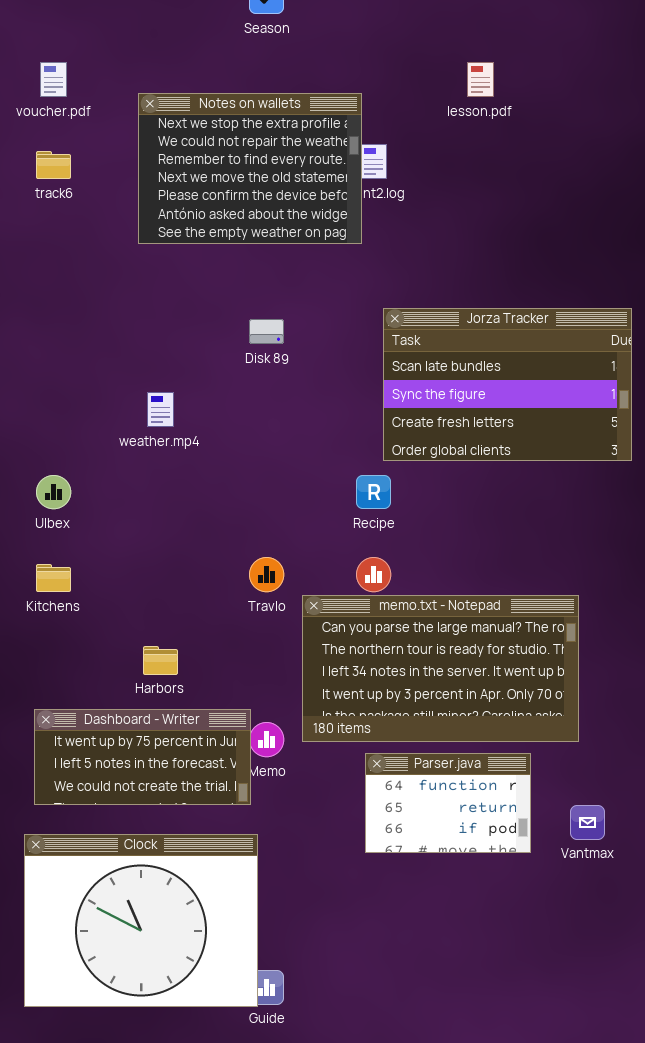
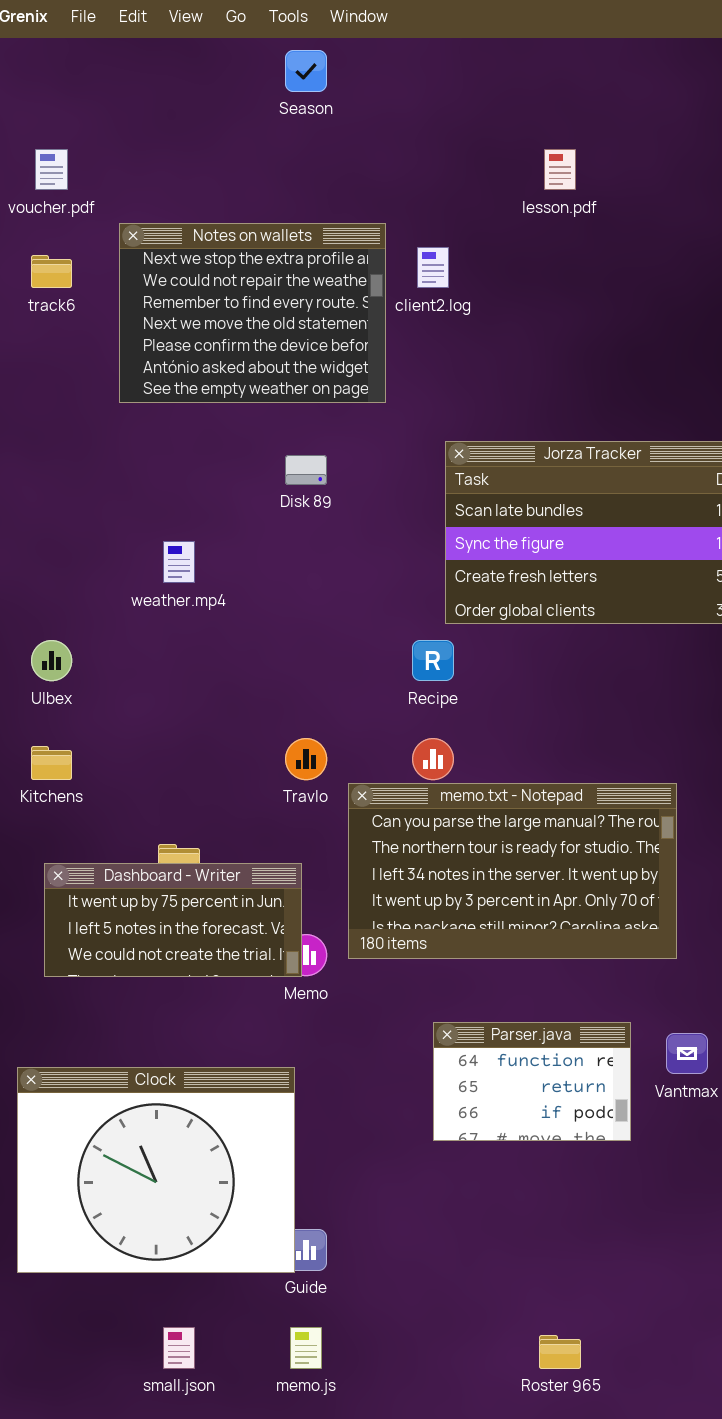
Notes on wallets: [138,93,362,244] -> [119,223,386,403], moved
Dashboard - Writer: [34,709,251,805] -> [44,863,302,977], moved
Parser.java: [365,753,531,853] -> [433,1022,631,1141], moved

